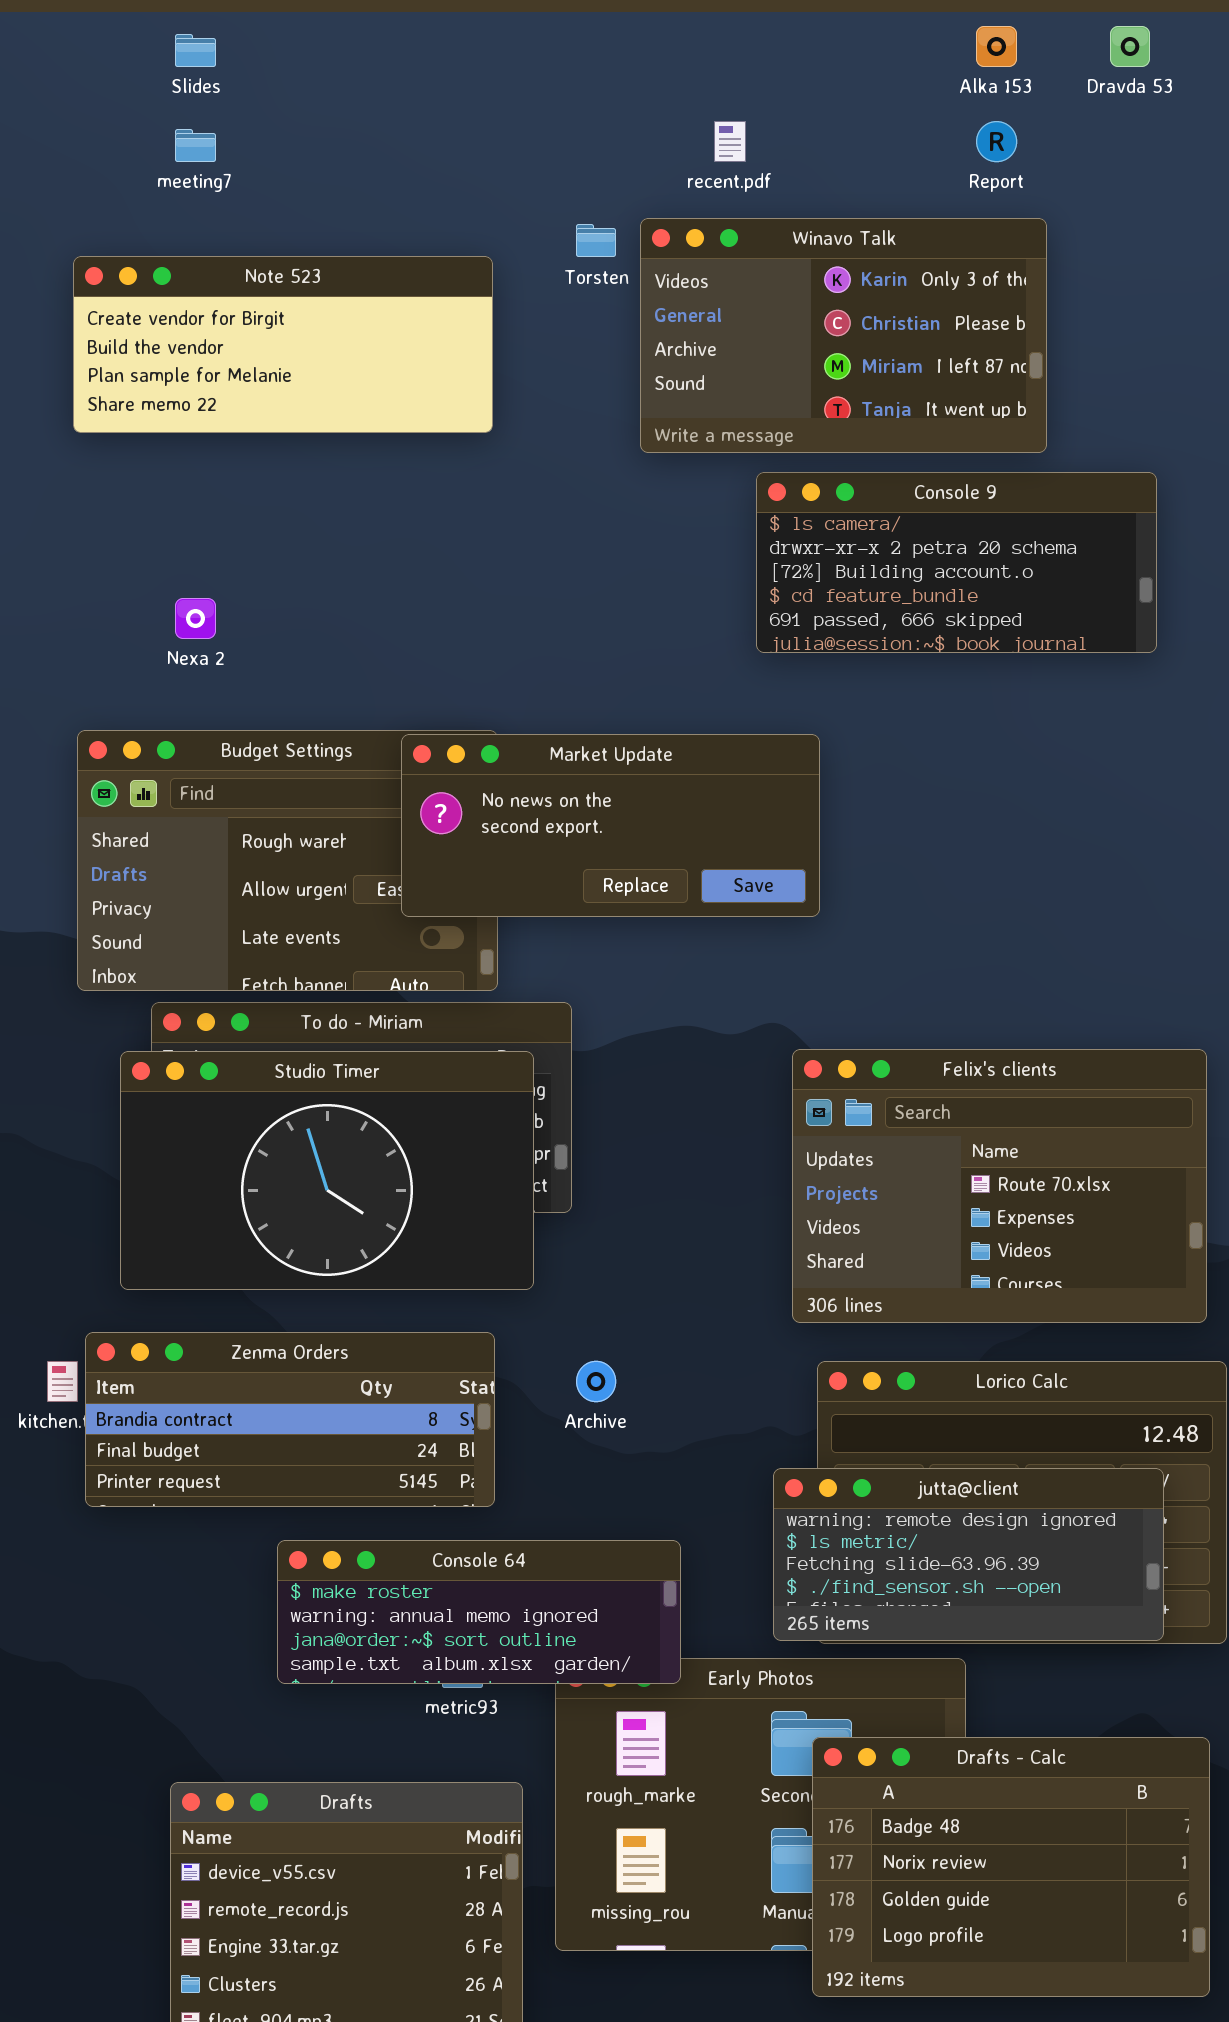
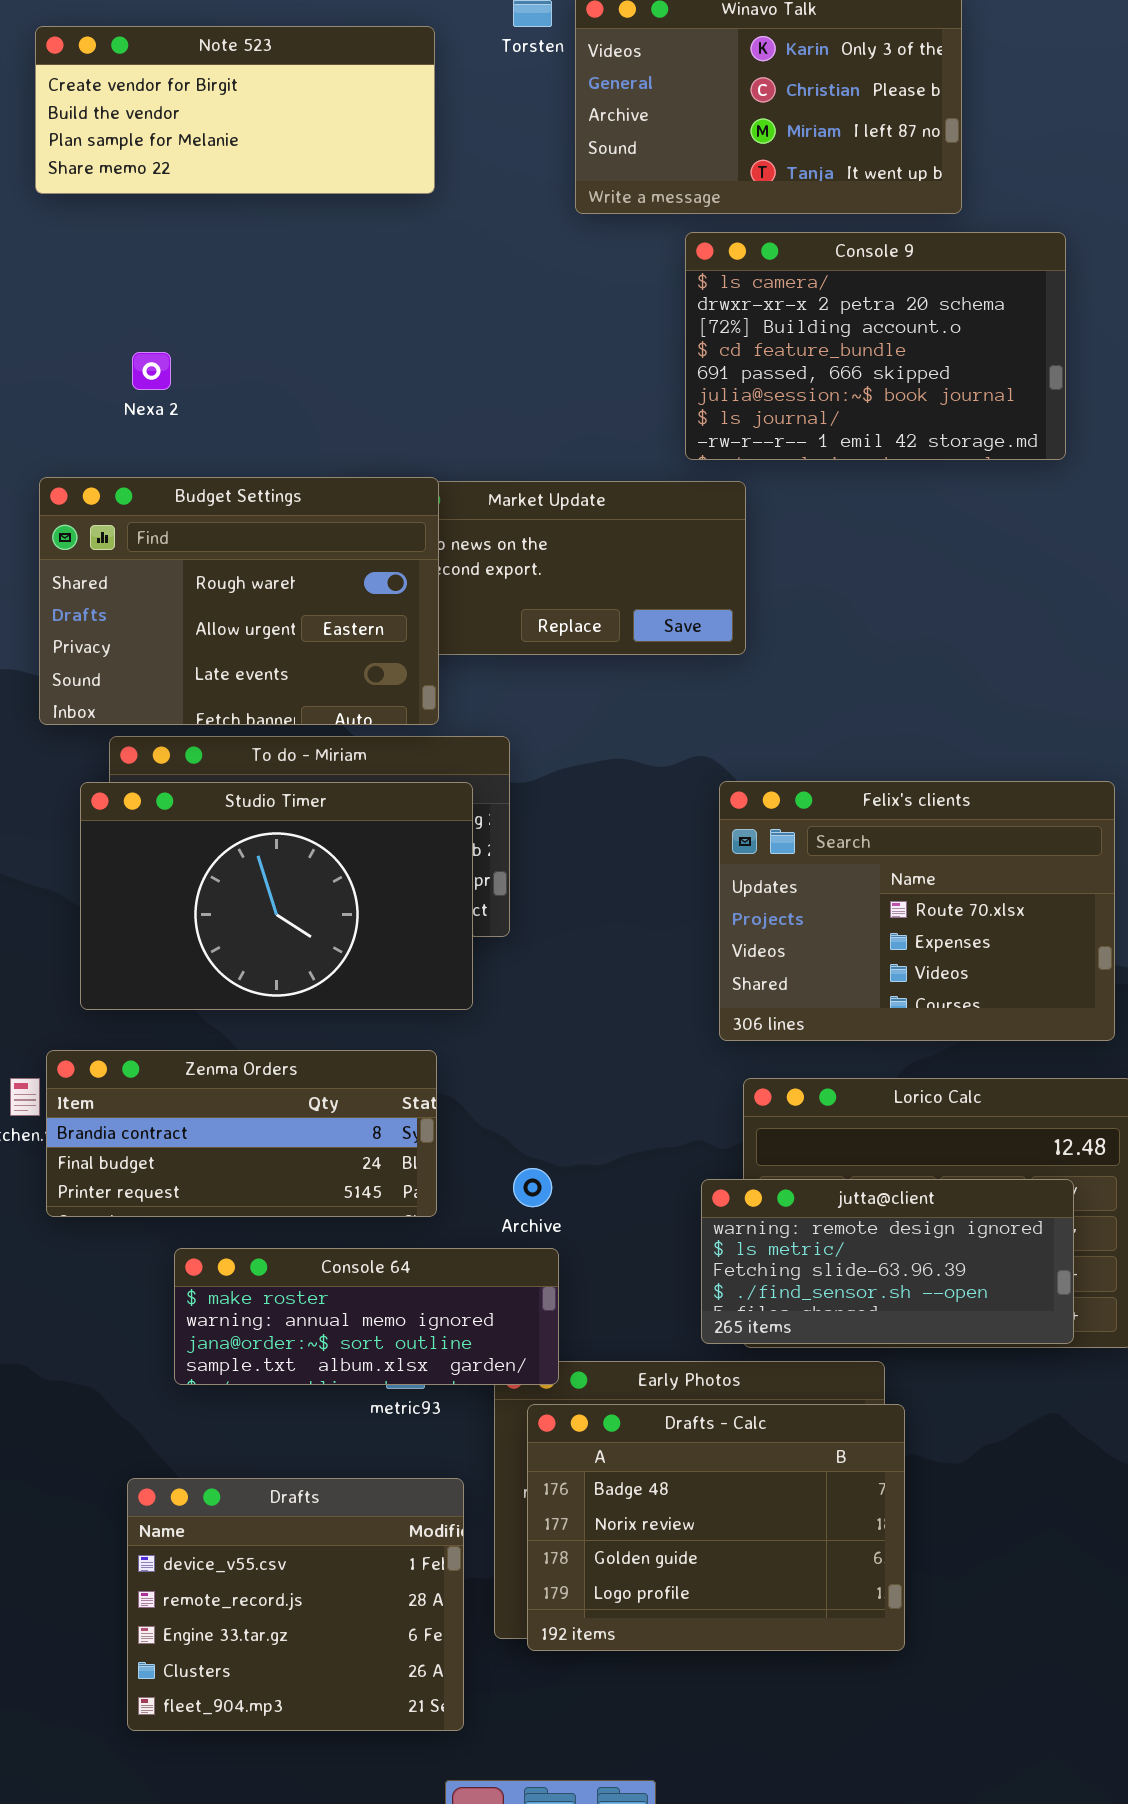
Console 9: [756,472,1157,653] -> [685,232,1066,460], resized
Budget Settings: [77,730,498,991] -> [39,477,439,725], raised
Archive: [576,1361,616,1402] -> [513,1168,552,1207], moved
Console 64: [277,1540,681,1684] -> [174,1248,559,1385], moved
Drafts - Calc: [812,1737,1210,1997] -> [527,1404,905,1651], moved

